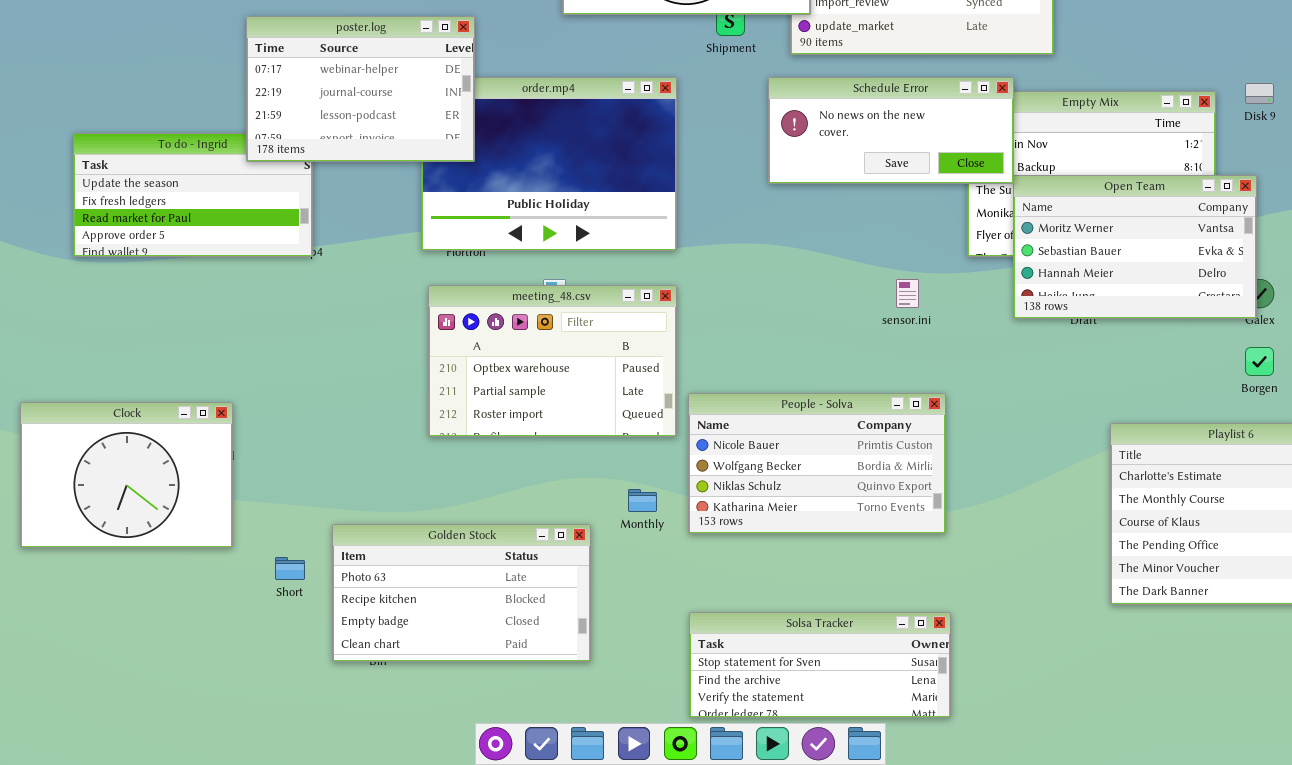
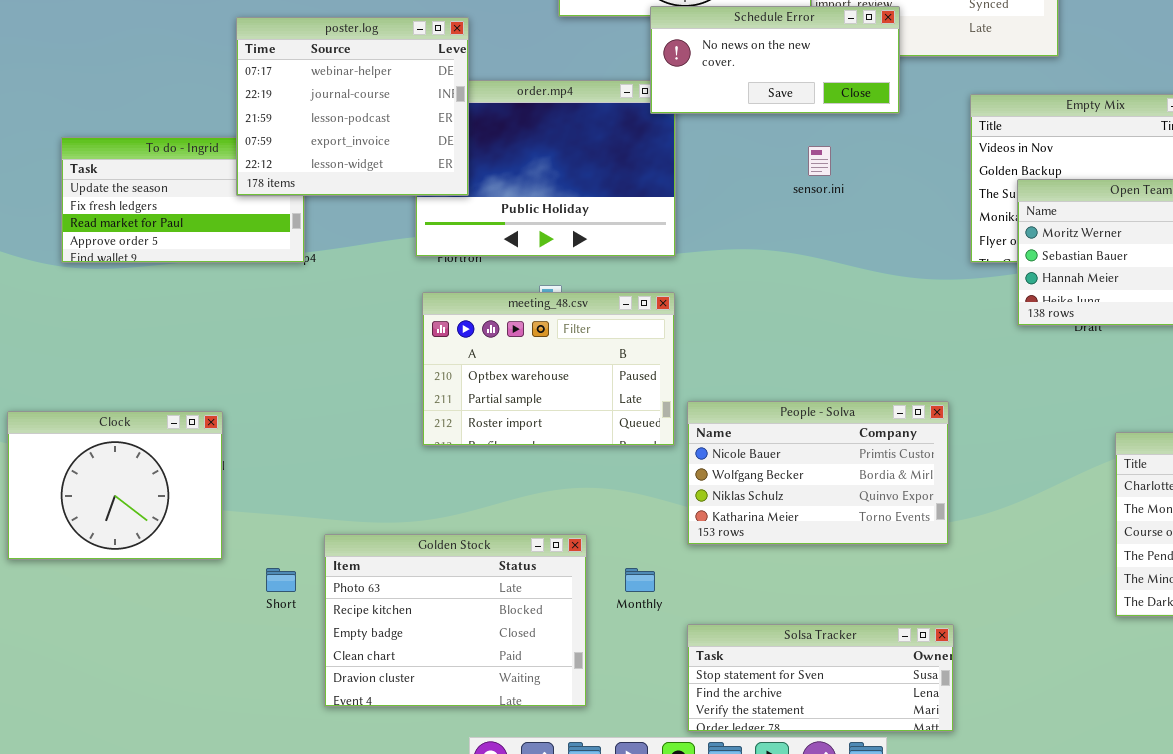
poster.log: [246,16,475,162] -> [236,17,469,196], resized
Schedule Error: [768,77,1014,184] -> [650,6,900,114], moved
sensor.ini: [896,279,919,308] -> [808,146,831,176], moved
Monthly: [628,489,657,512] -> [625,568,655,592], moved
Golden Stock: [332,524,591,662] -> [324,534,587,707], resized

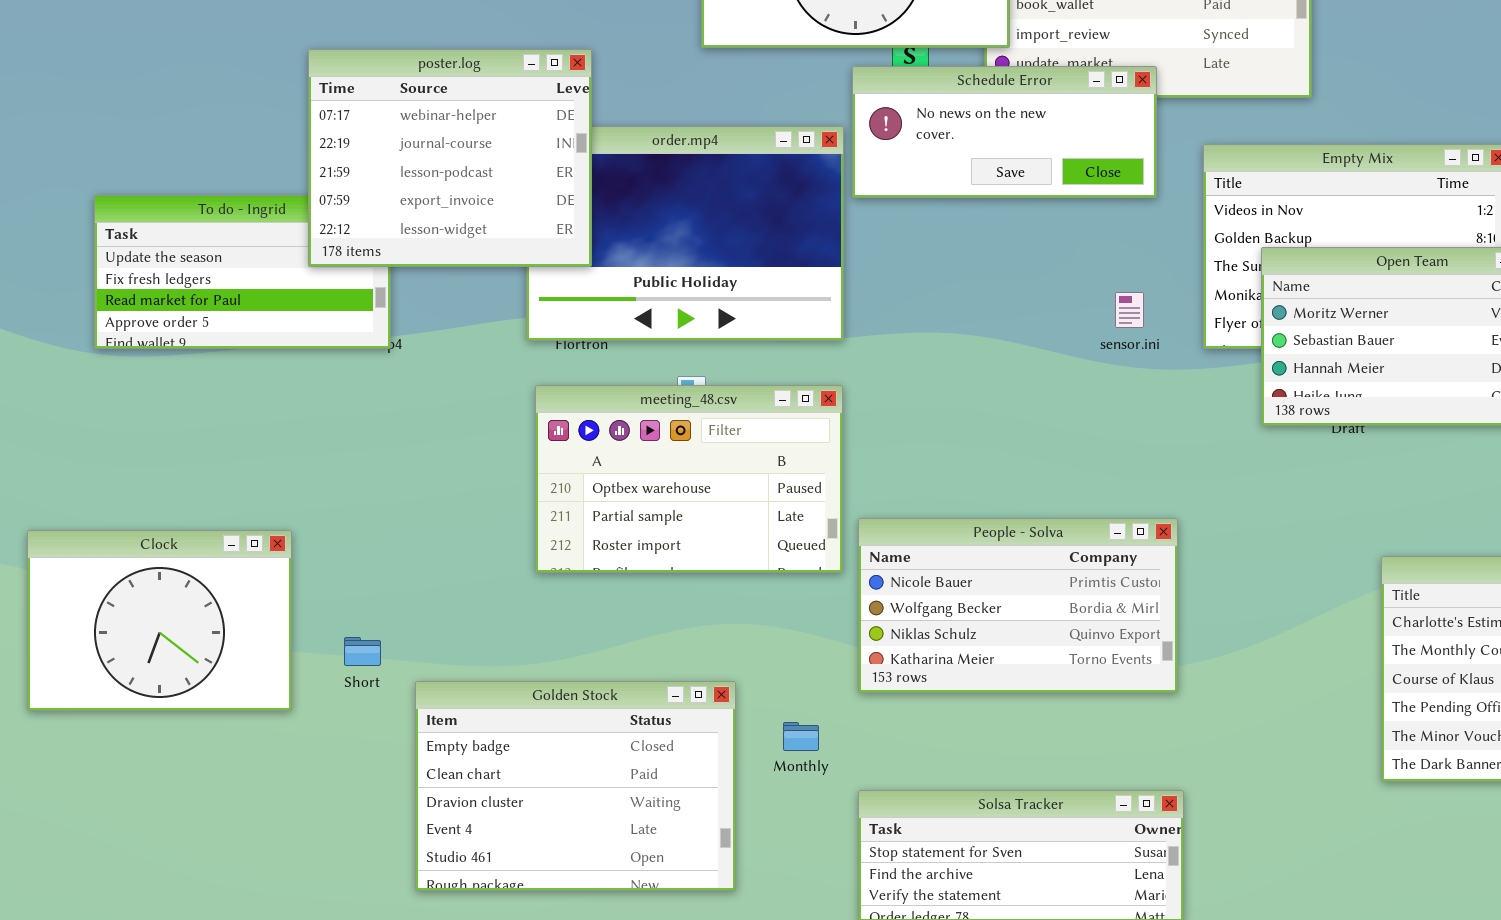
Schedule Error: [650,6,900,114] -> [852,66,1157,198], moved
sensor.ini: [808,146,831,176] -> [1115,292,1144,328], moved
Golden Stock: [324,534,587,707] -> [415,681,736,891], scrolled down 2 rows
Short: [266,568,296,592] -> [344,637,381,666], moved

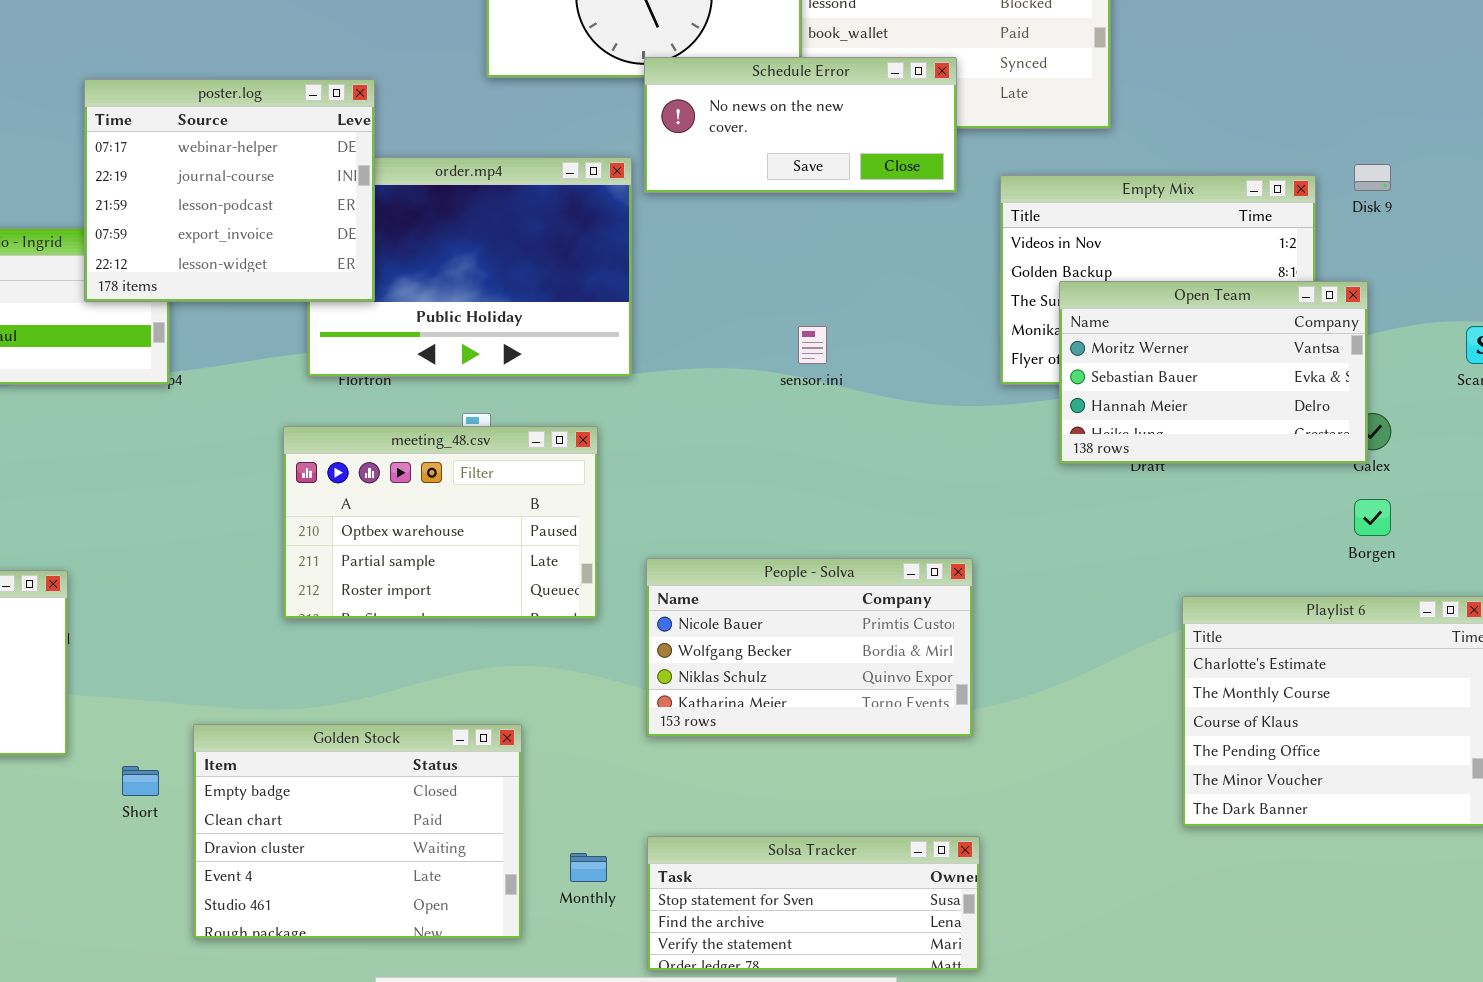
Schedule Error: [852,66,1157,198] -> [644,57,957,193], moved
sensor.ini: [1115,292,1144,328] -> [798,326,827,364], moved
meeting_48.csv: [535,385,843,573] -> [283,426,598,619], moved
Short: [344,637,381,666] -> [122,766,159,796], moved
Monthly: [783,722,819,751] -> [570,853,607,882], moved

